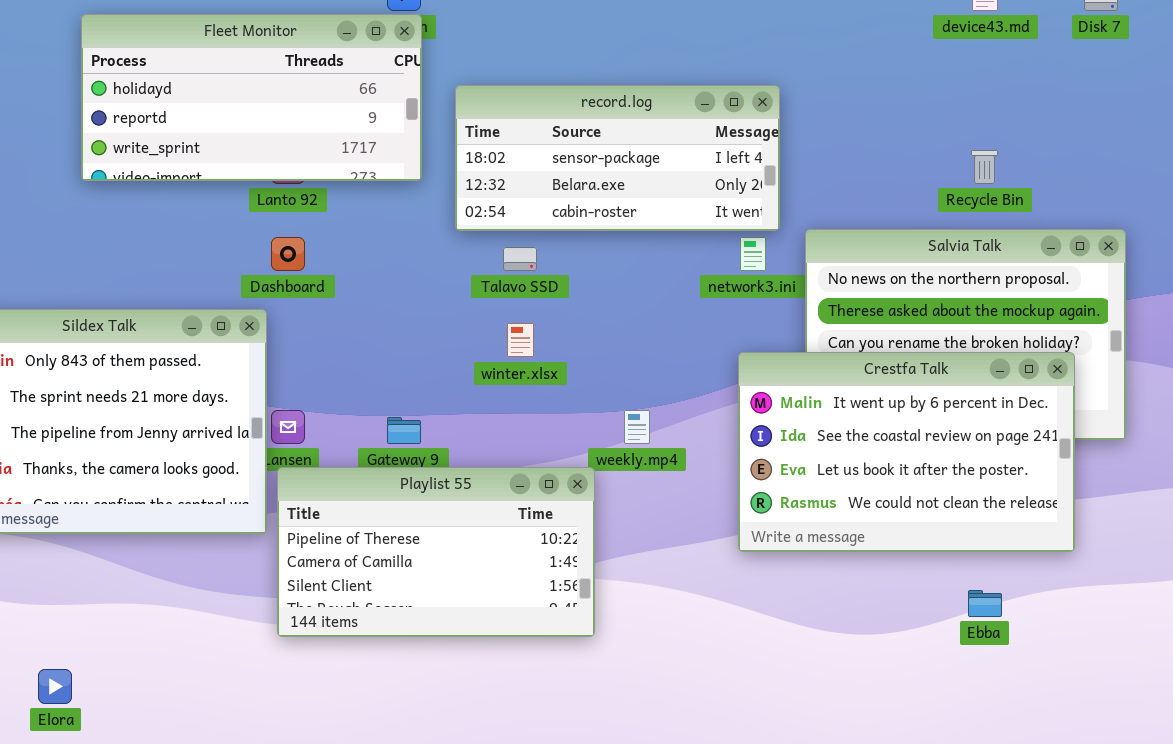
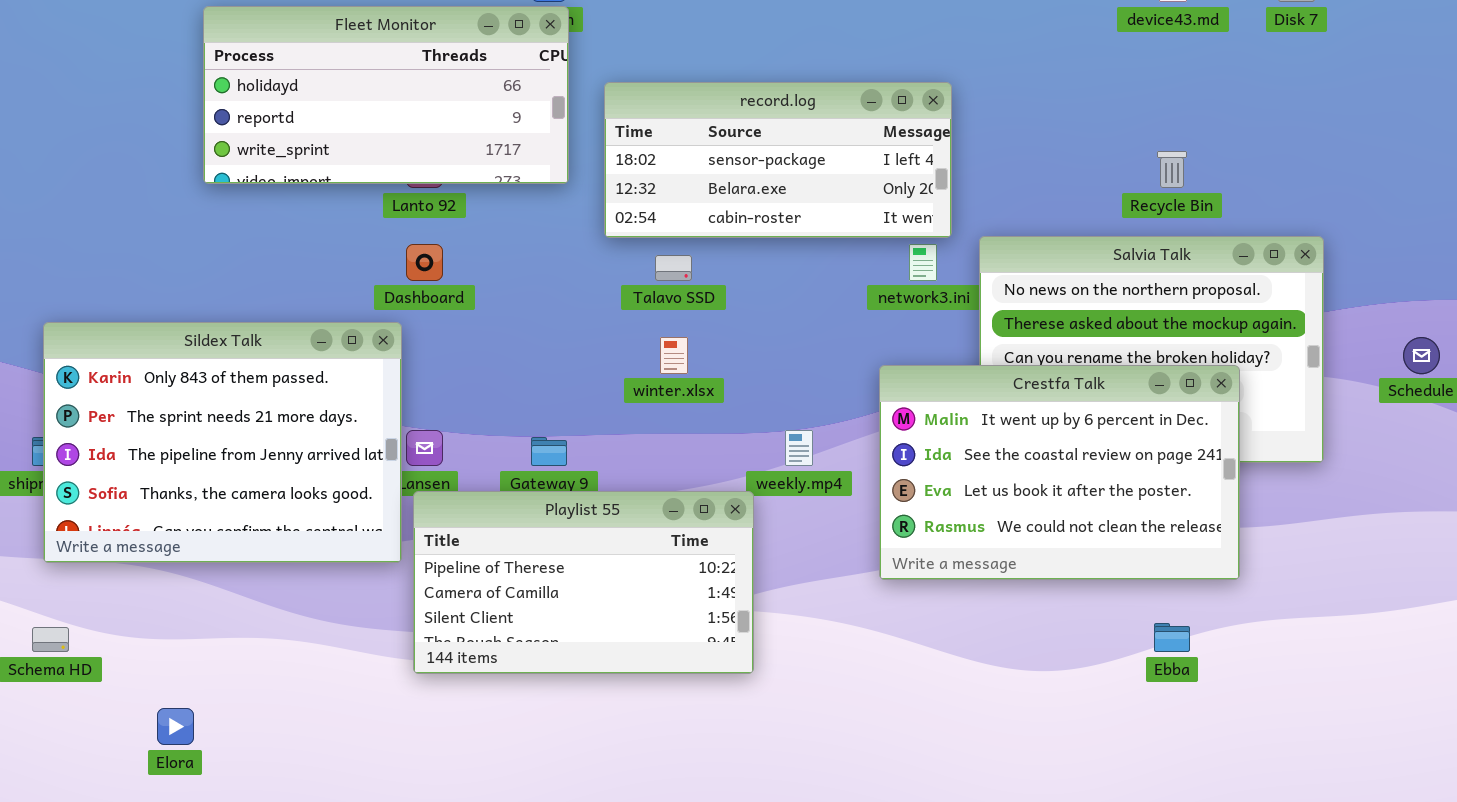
Crestfa Talk: [738,352,1075,552] -> [879,365,1240,580], moved

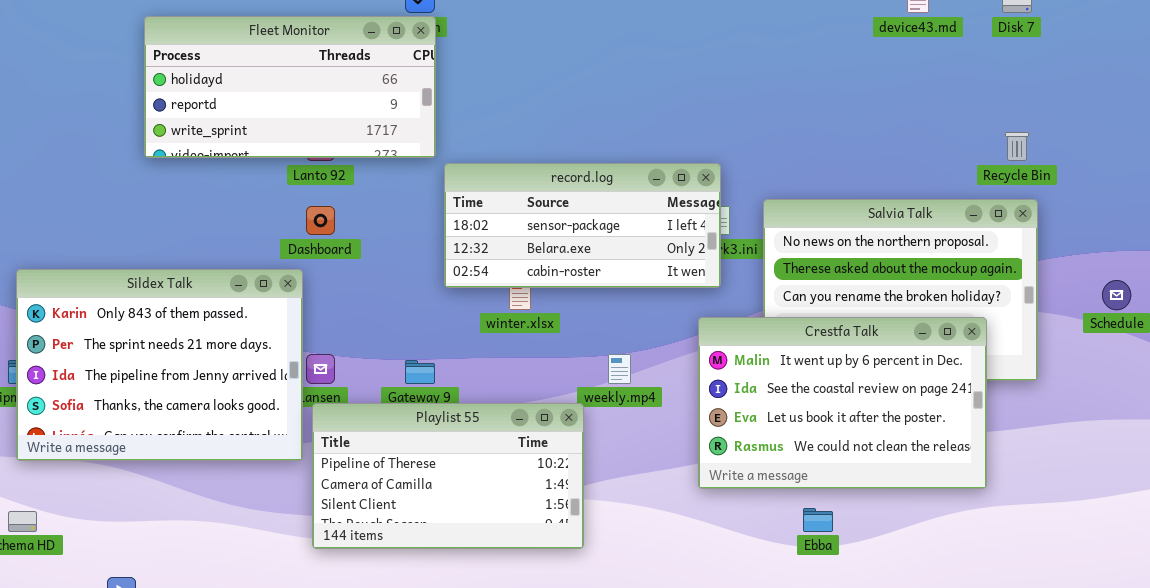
record.log: [604,82,952,238] -> [444,163,721,288], moved
Recycle Bin: [1157,151,1187,188] -> [1005,132,1029,161], moved
Crestfa Talk: [879,365,1240,580] -> [698,317,987,489], moved
Ebba: [1154,623,1190,652] -> [803,508,833,532], moved

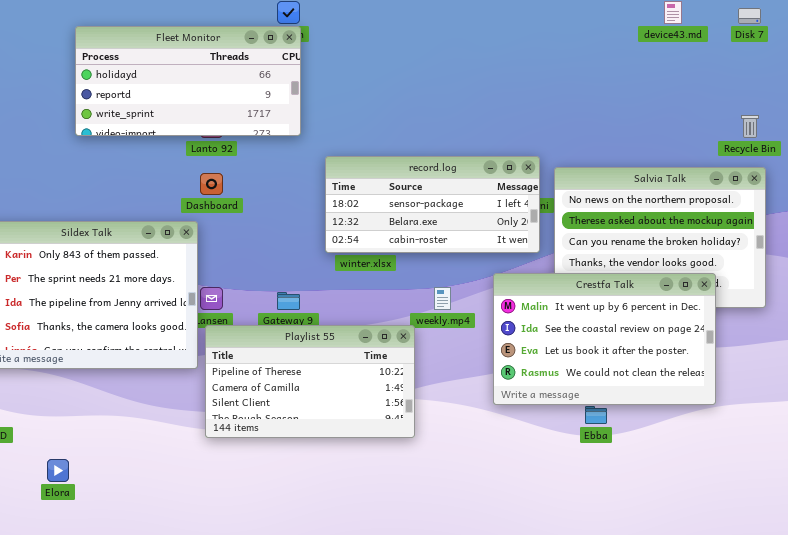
record.log: [444,163,721,288] -> [325,156,540,253], moved
Crestfa Talk: [698,317,987,489] -> [493,273,716,405], moved

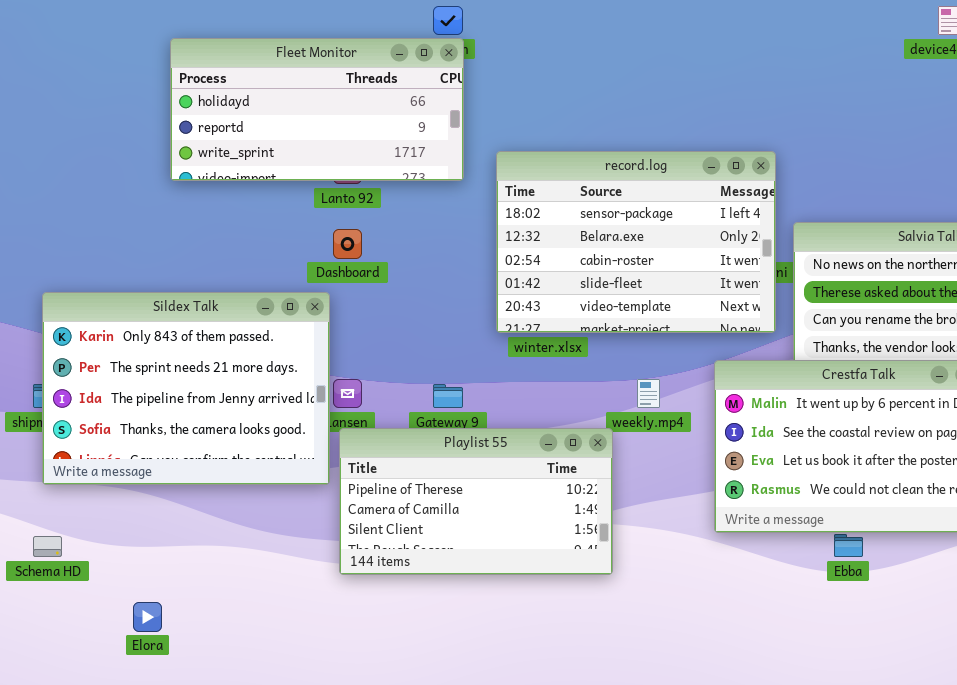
record.log: [325,156,540,253] -> [496,151,776,333], resized

